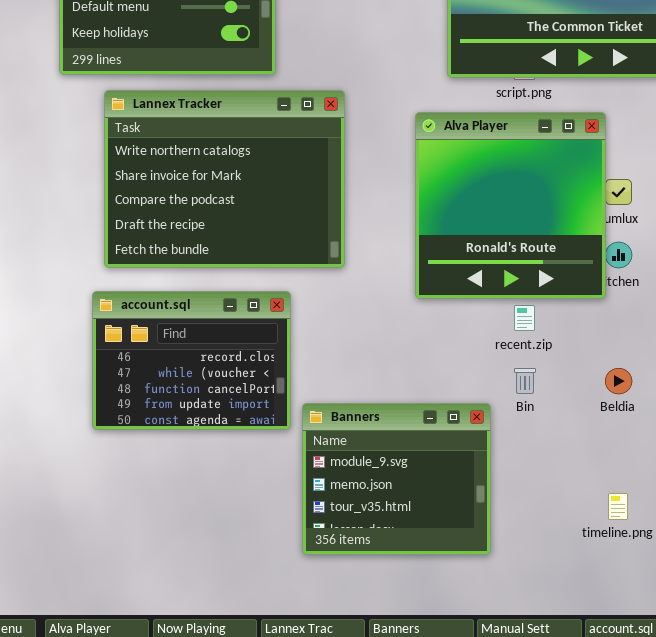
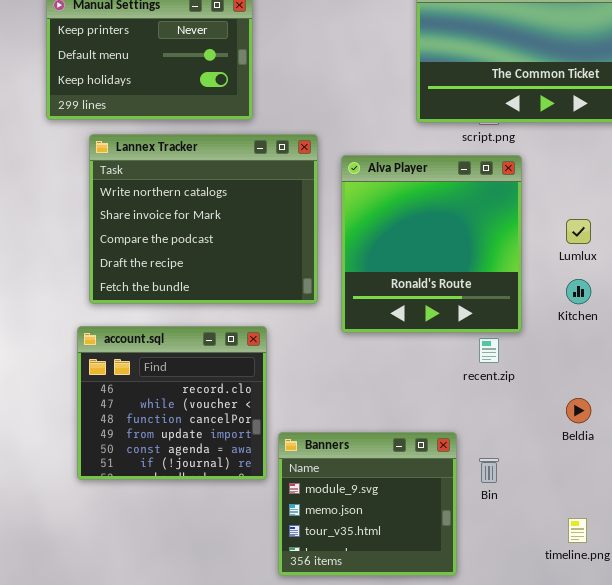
Alva Player: [415,112,606,299] -> [341,155,522,333], moved
account.sql: [92,291,291,430] -> [77,326,267,480], resized
Bin: [514,368,536,394] -> [479,458,499,483], moved

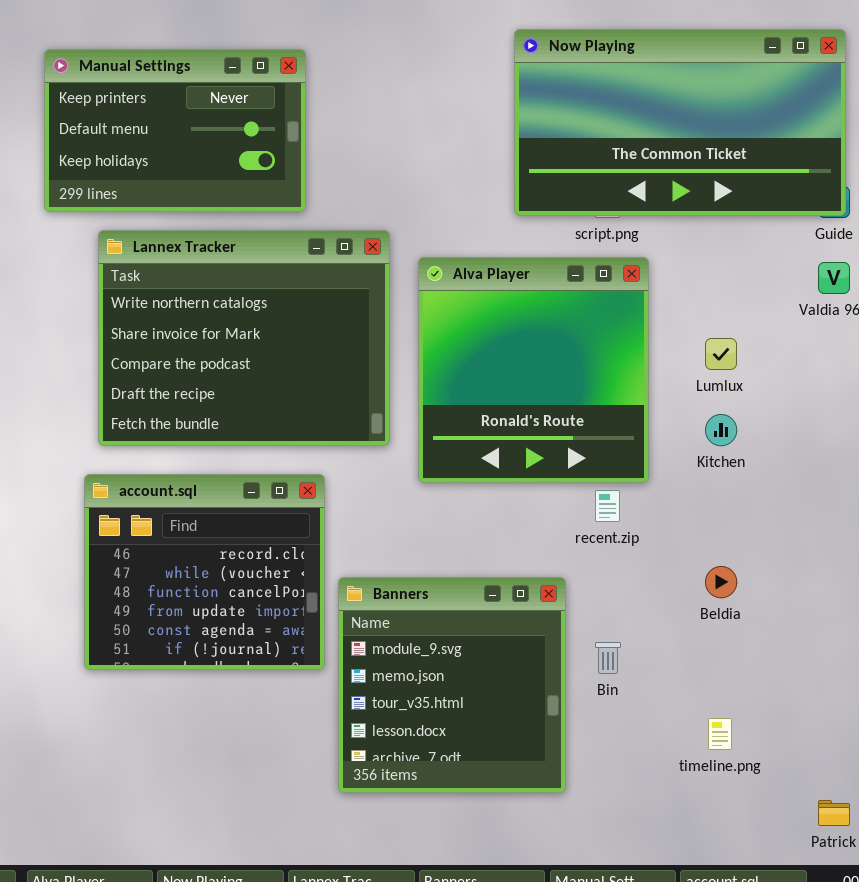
Banners: [278,432,457,576] -> [338,577,566,793], resized

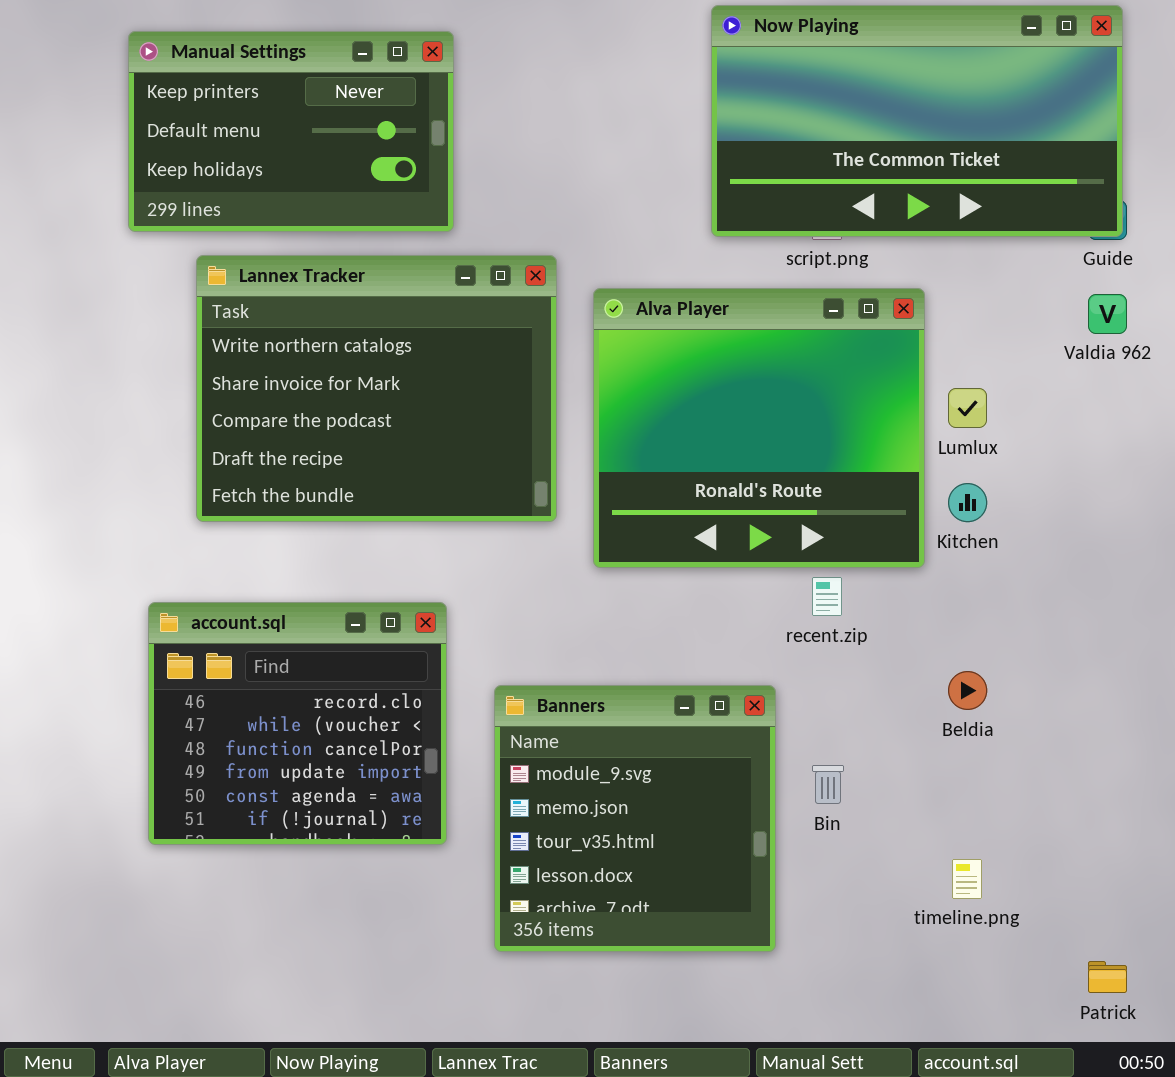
Alva Player: [418,257,649,483] -> [593,288,925,568], resized
account.sql: [84,474,325,670] -> [148,602,447,845], moved

